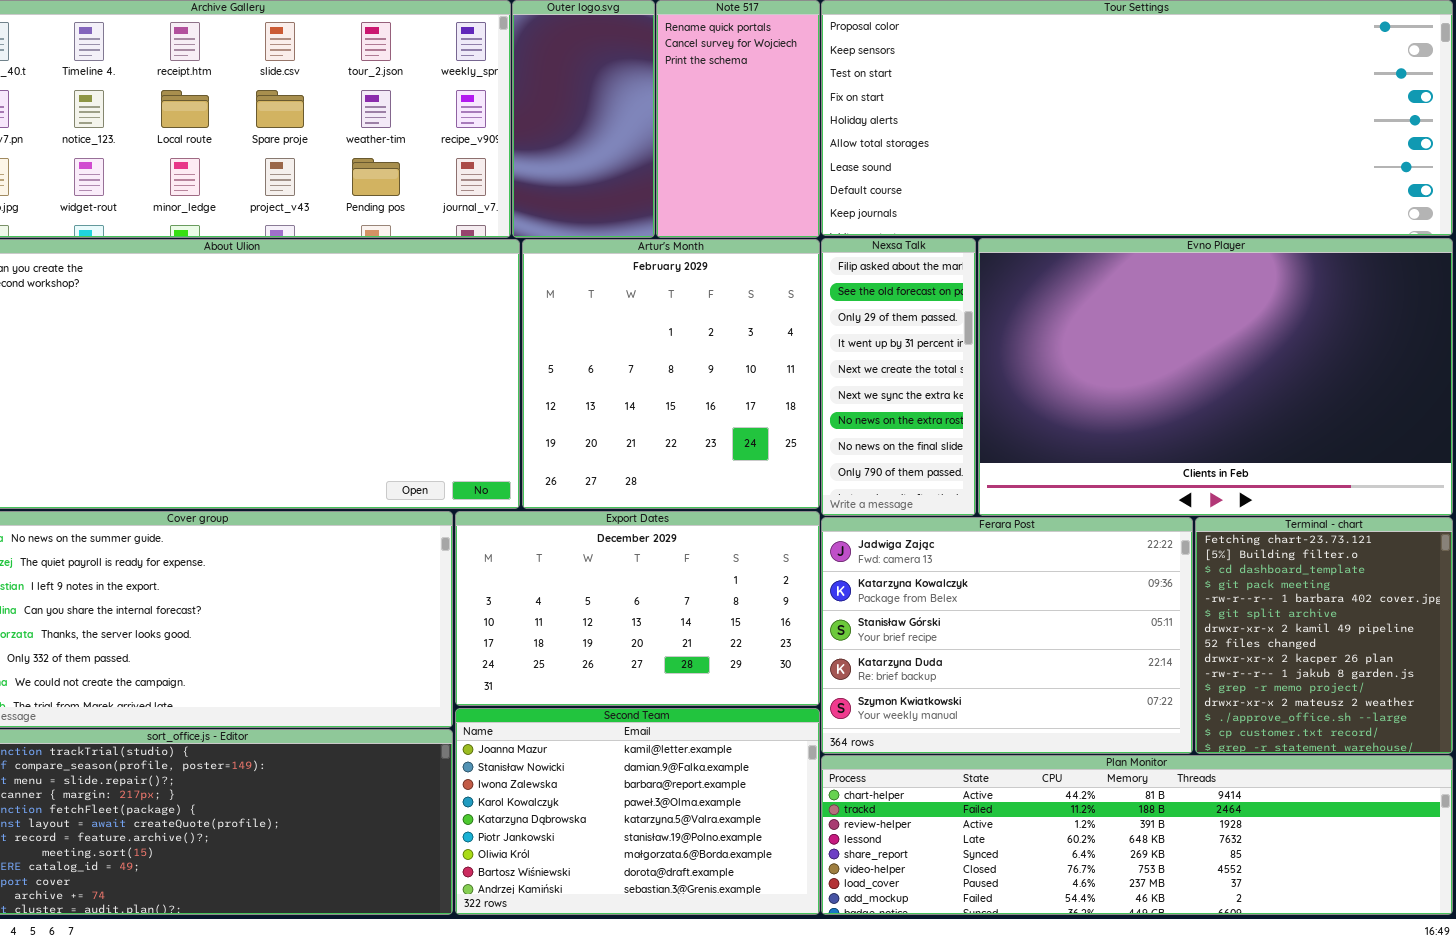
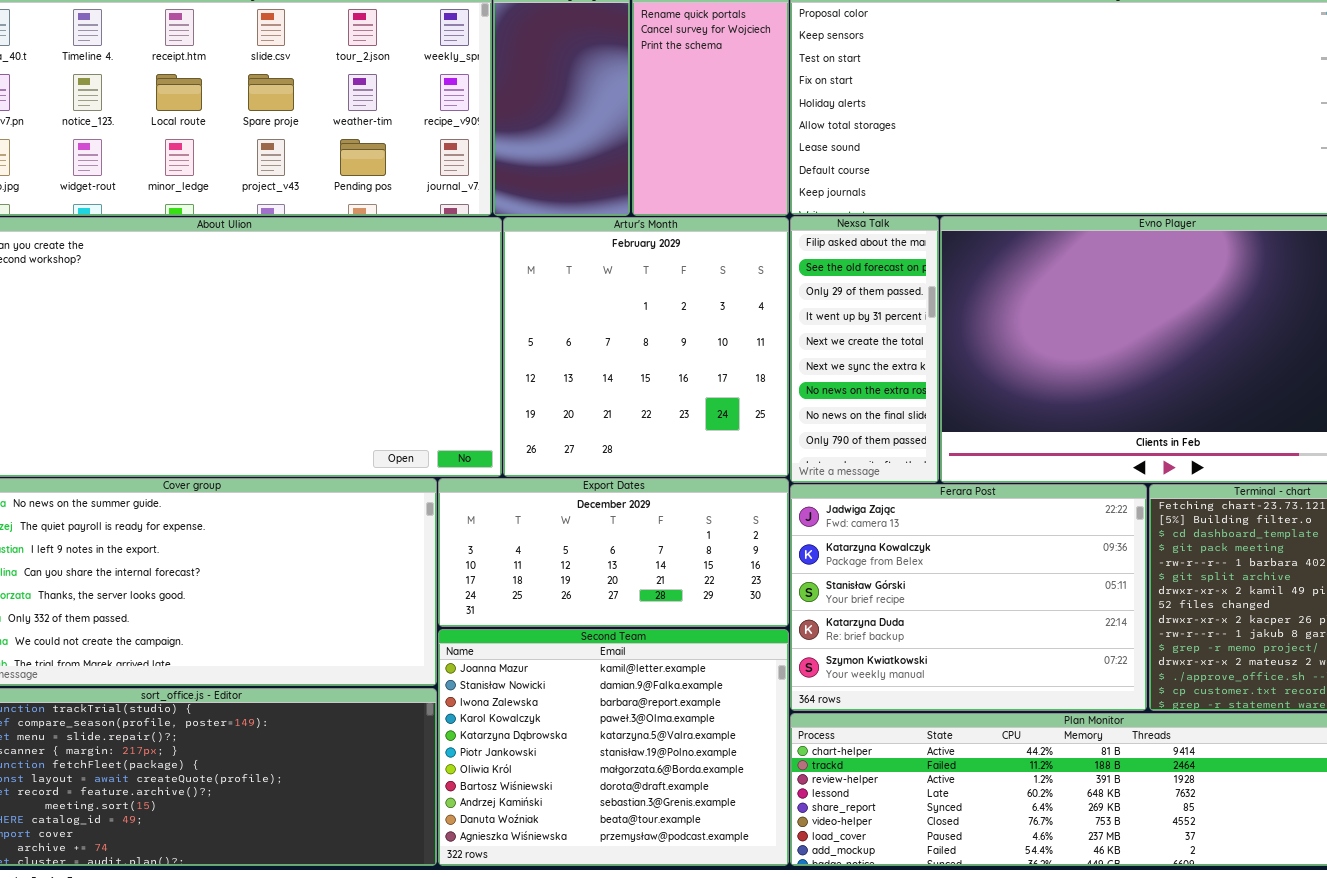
Export Dates: [455,511,820,706] -> [438,478,789,627], resized
Second Team: [455,708,820,915] -> [438,629,789,866], resized

